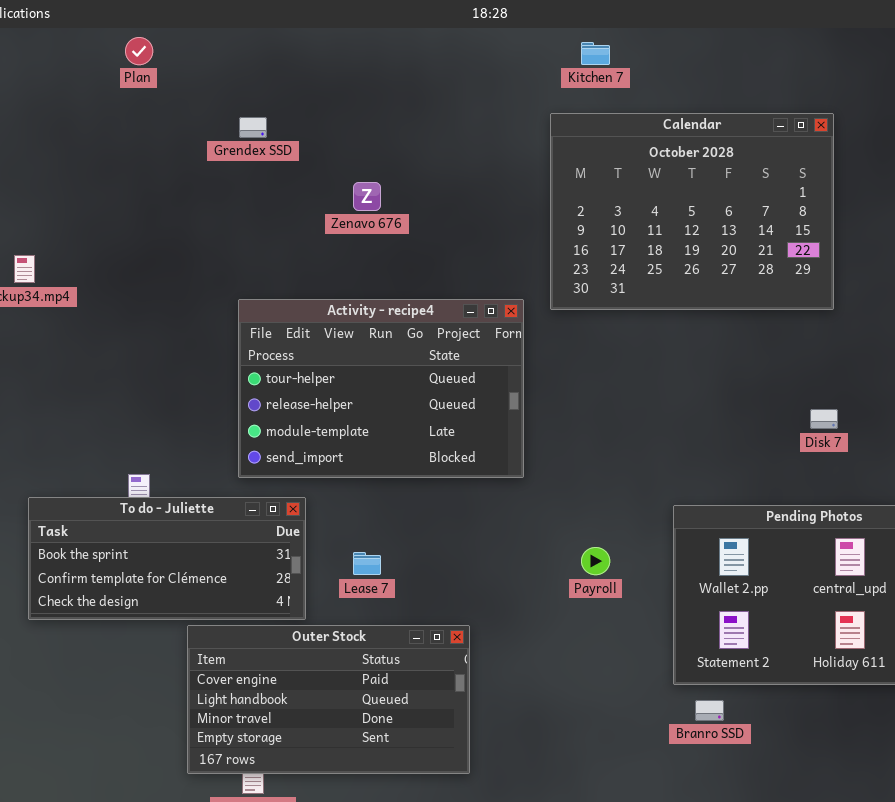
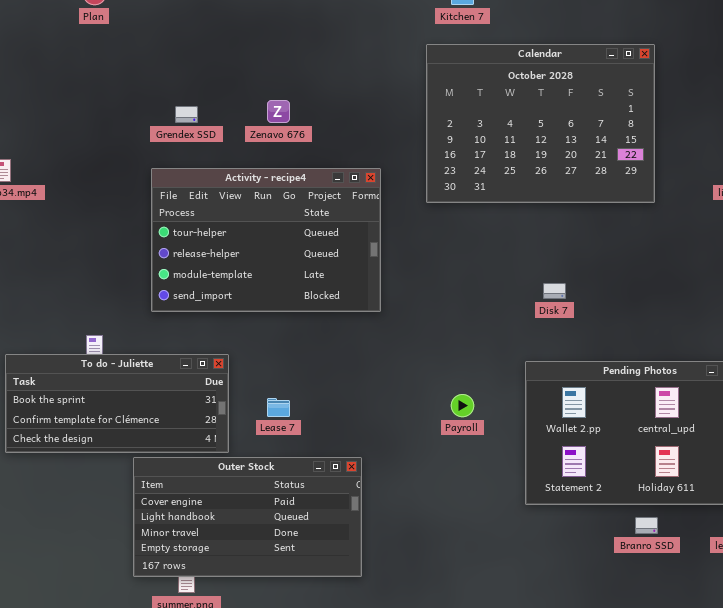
Grendex SSD: [239,117,267,138] -> [175,106,198,123], moved
Activity - recipe4: [238,299,524,478] -> [151,168,381,312], moved
Disk 7: [810,409,838,429] -> [543,283,566,299], moved
Branro SSD: [695,700,724,721] -> [635,517,658,534], moved

